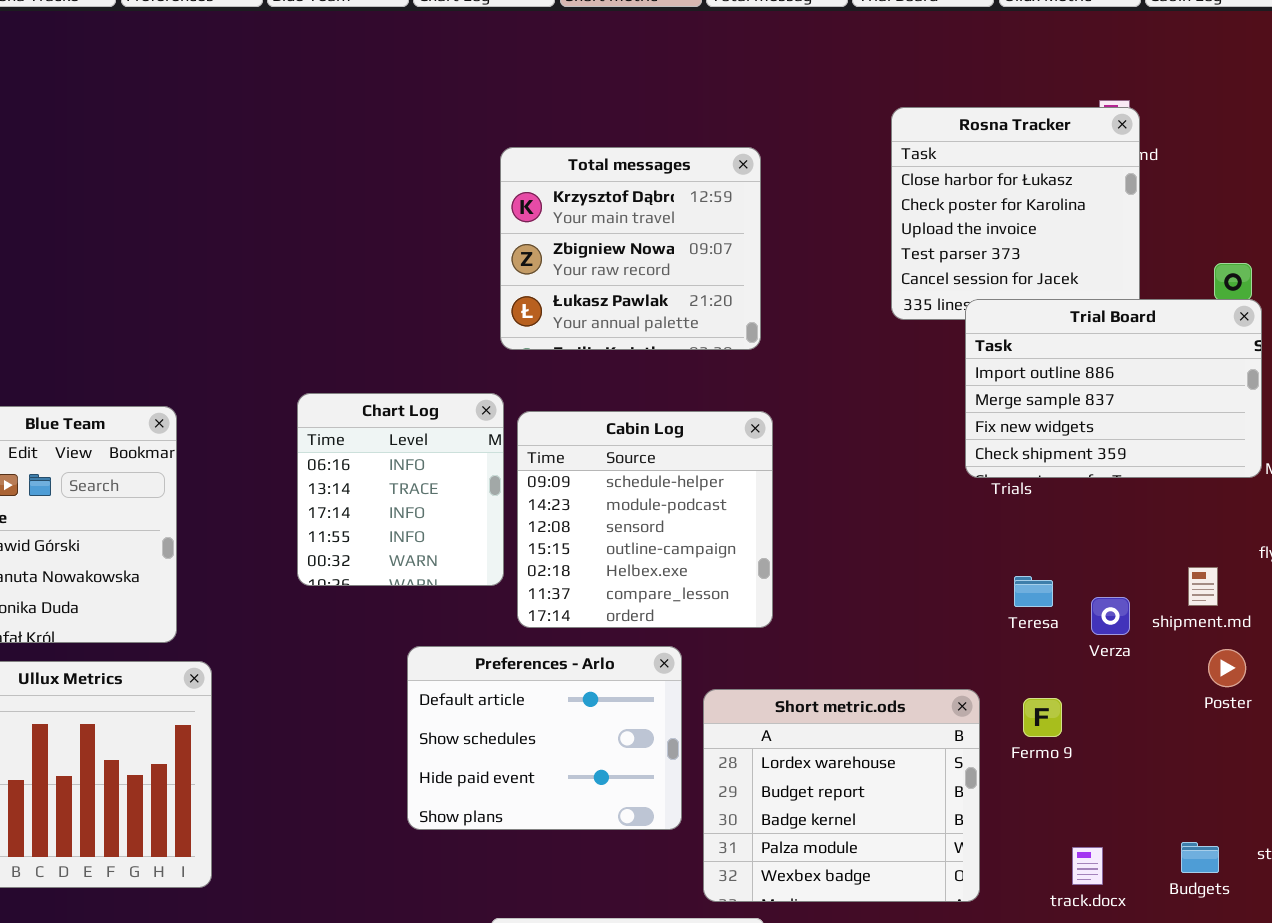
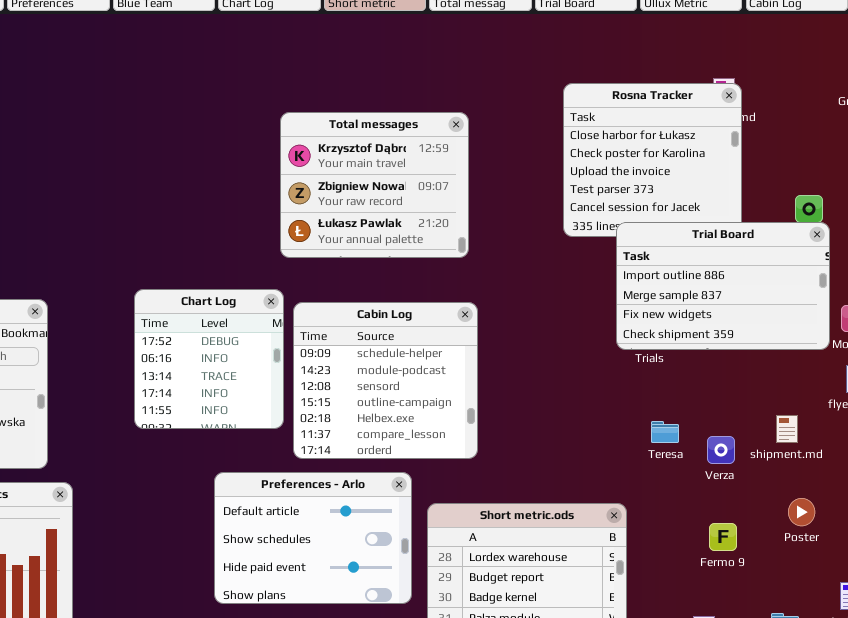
Chart Log: [297,393,504,586] -> [134,289,284,429], scrolled up 1 row
Poster: [1208,649,1246,687] -> [788,498,815,526], moved
Fermo 9: [1023,698,1062,737] -> [709,523,737,551], moved

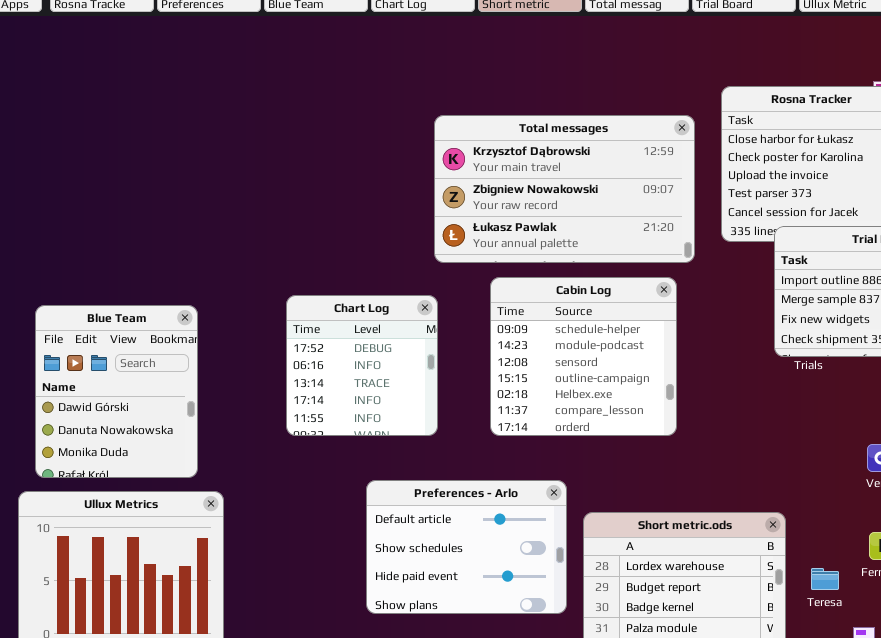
Total messages: [280,112,469,258] -> [434,115,695,263], resized
Cabin Log: [293,302,478,459] -> [490,277,677,436], moved
Teresa: [651,421,679,443] -> [811,568,839,590], moved

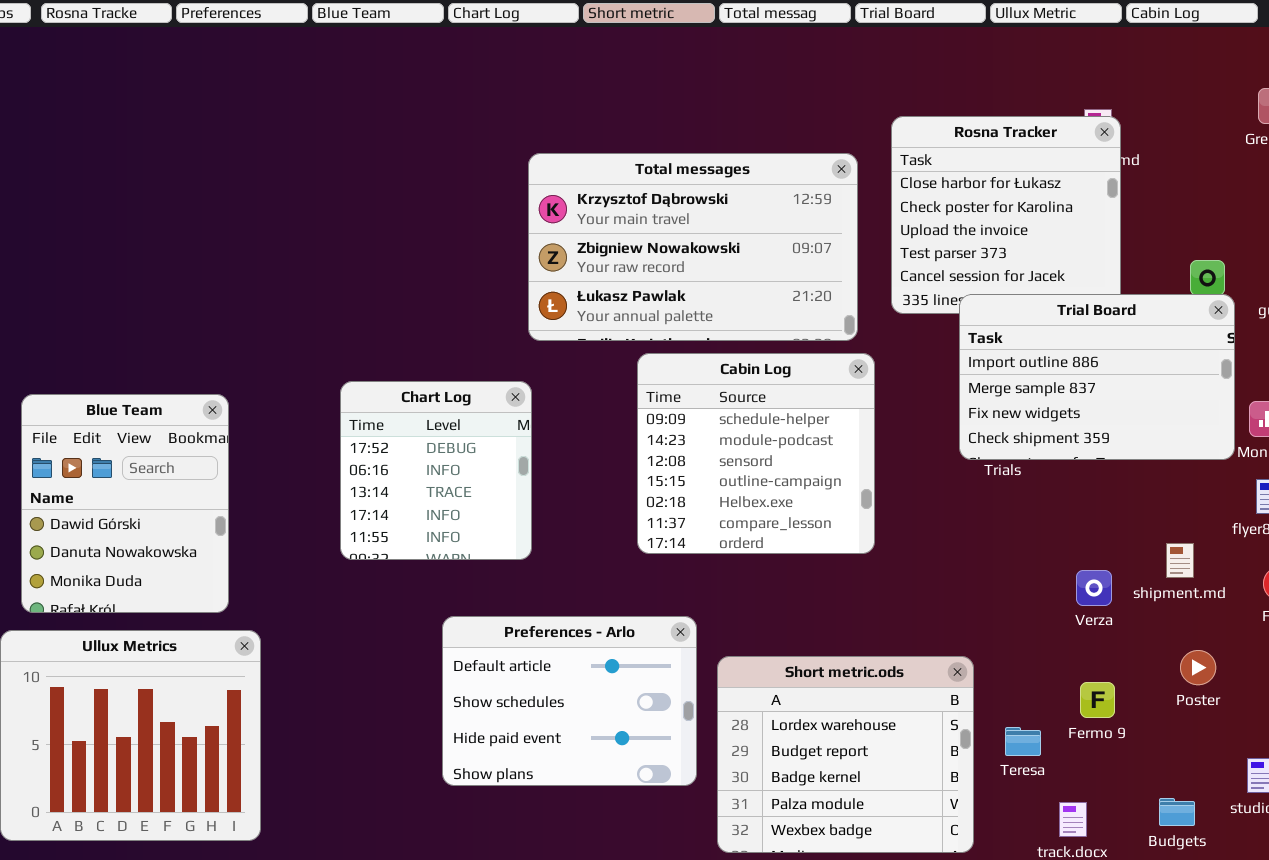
Cabin Log: [490,277,677,436] -> [637,353,875,554], moved

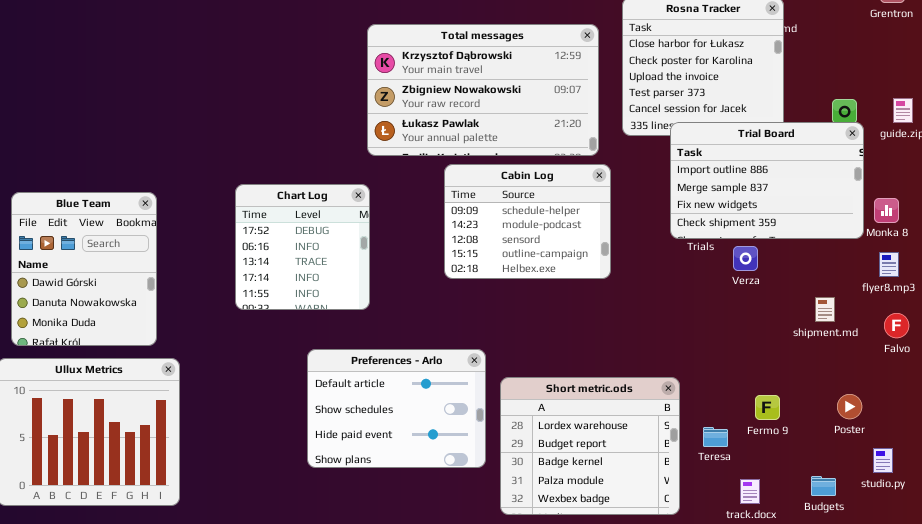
Cabin Log: [637,353,875,554] -> [444,164,611,279], resized
Verza: [1076,570,1112,606] -> [733,246,758,271], moved
Poster: [1180,650,1216,685] -> [837,394,862,419], moved

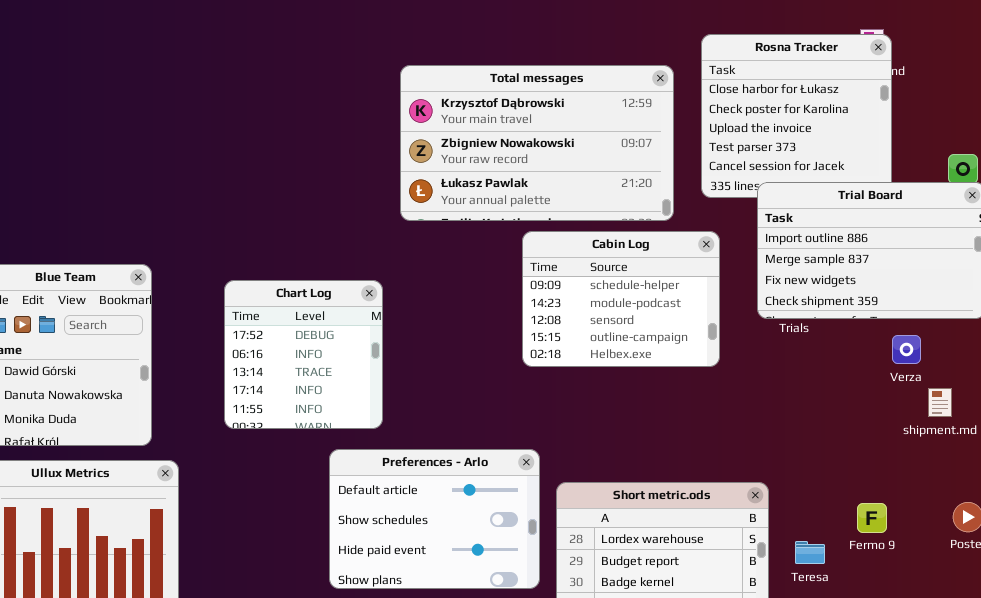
Cabin Log: [444,164,611,279] -> [522,231,720,367], moved
Chart Log: [235,184,370,310] -> [224,280,383,429], moved
Verza: [733,246,758,271] -> [892,335,921,364], moved

